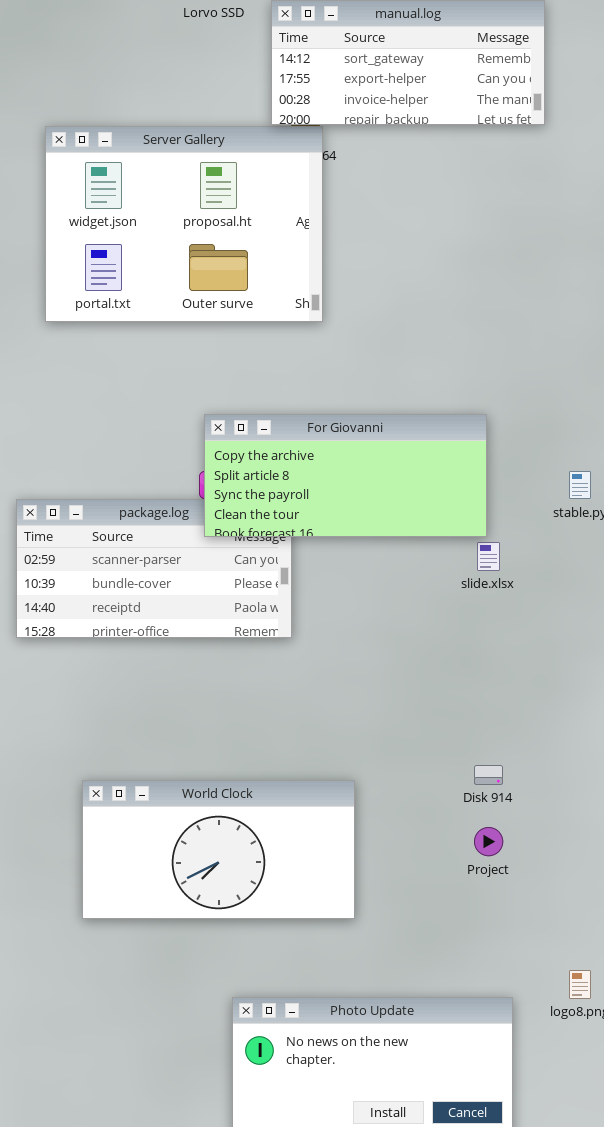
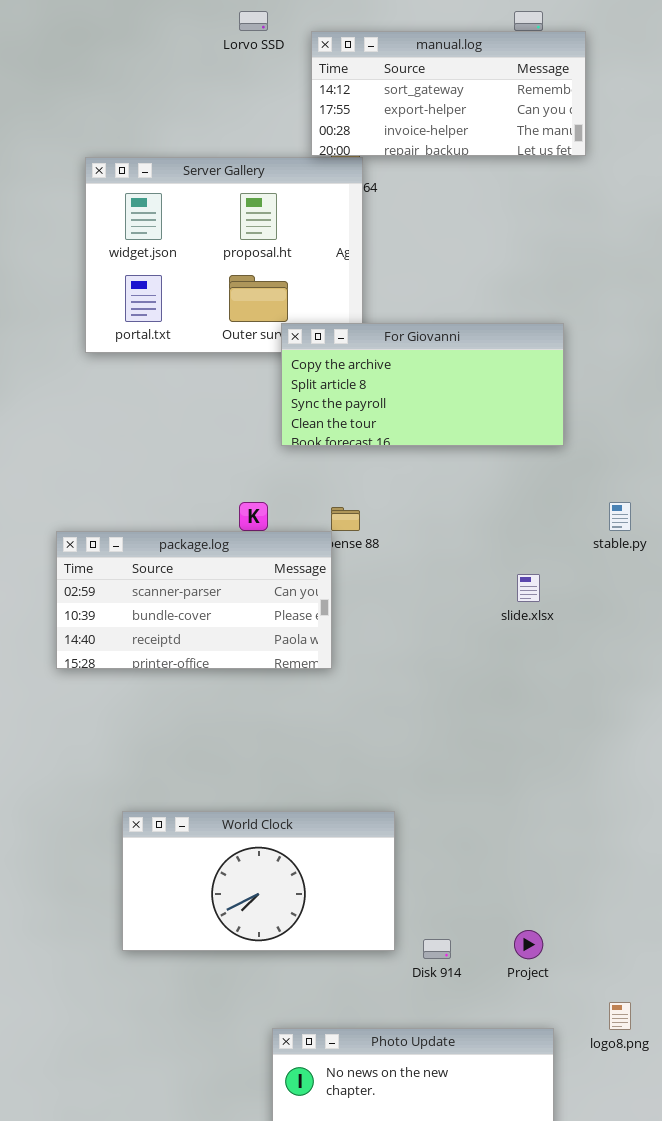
For Giovanni: [204,414,487,537] -> [281,323,564,446], moved
Disk 914: [474,765,503,785] -> [423,939,451,959], moved
Project: [474,827,503,856] -> [514,930,543,959], moved

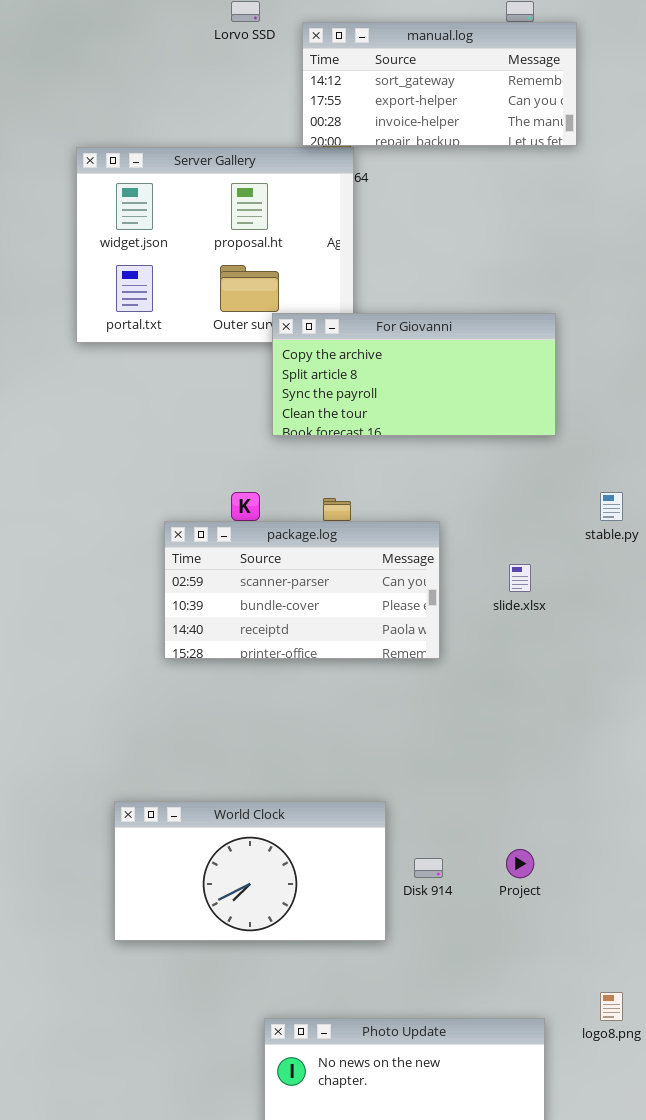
package.log: [56,531,332,669] -> [164,521,440,659], moved
Project: [514,930,543,959] -> [506,849,534,878], moved
Disk 914: [423,939,451,959] -> [414,858,443,878], moved

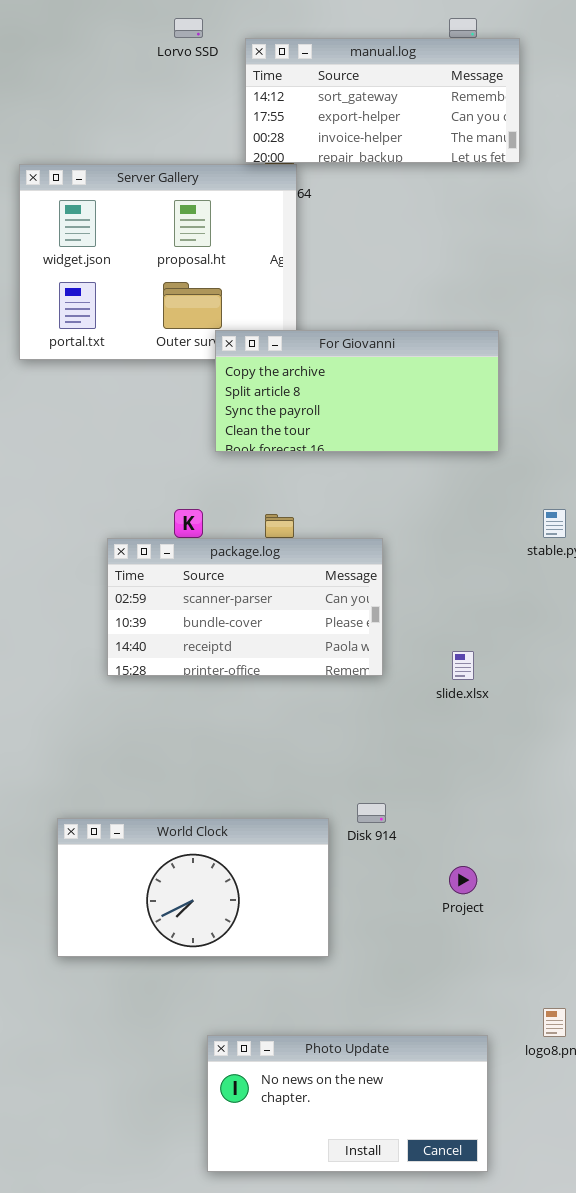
slide.xlsx: [509,564,531,592] -> [452,651,474,680], moved
Disk 914: [414,858,443,878] -> [357,803,386,823], moved

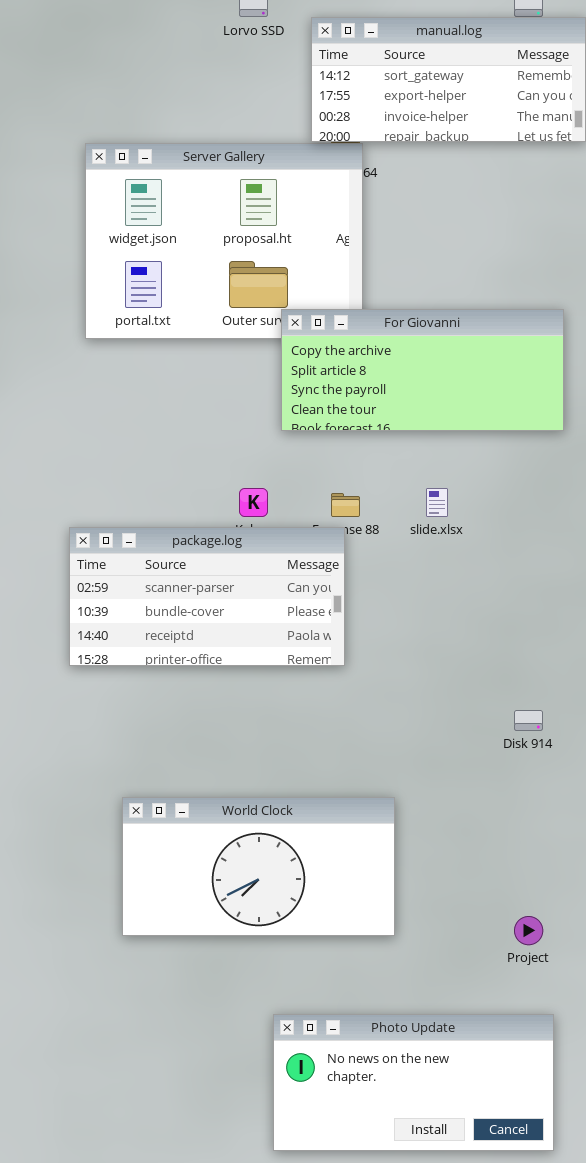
package.log: [107,538,383,676] -> [69,527,345,666], moved
slide.xlsx: [452,651,474,680] -> [426,488,448,517], moved
Disk 914: [357,803,386,823] -> [514,710,543,731], moved
Project: [449,866,477,894] -> [514,916,543,945], moved

